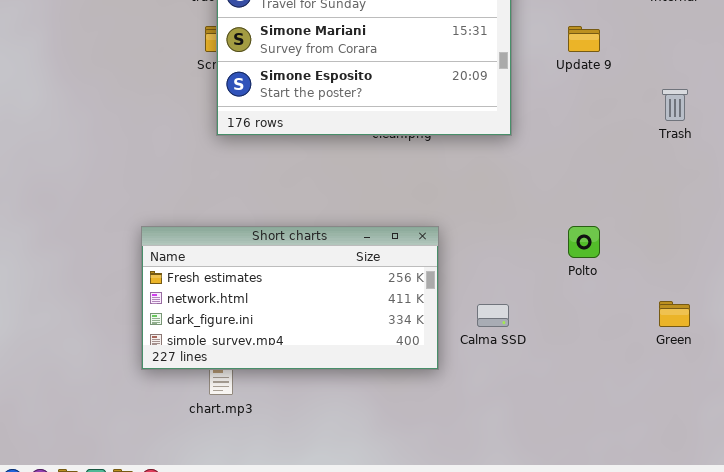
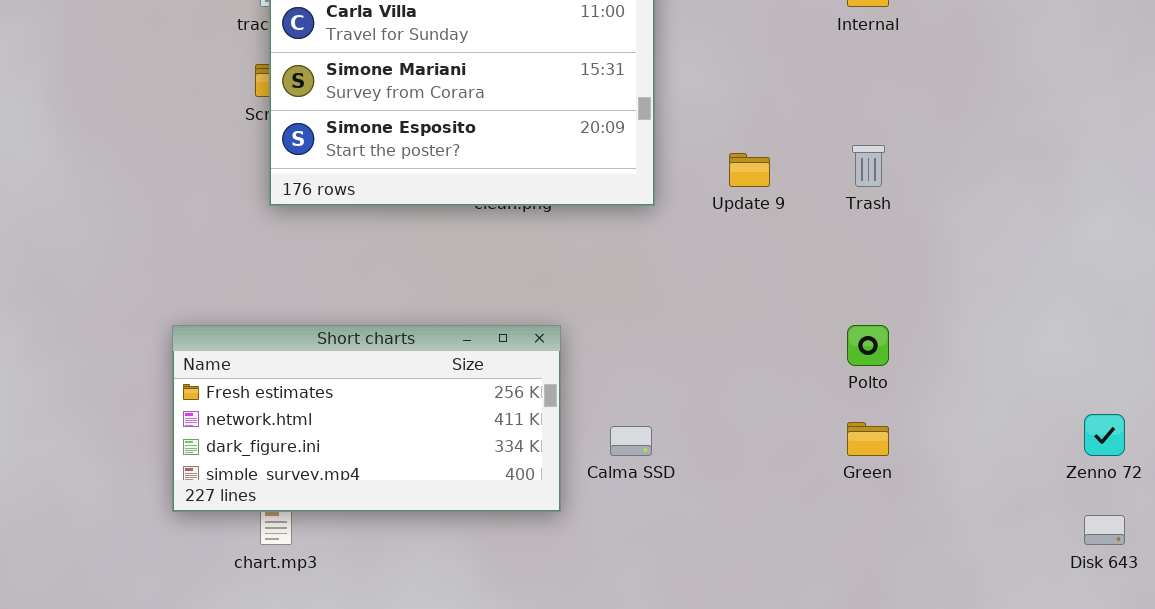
Update 9: [568,26,600,52] -> [729,153,770,187], moved
Polto: [568,226,600,258] -> [847,325,889,366], moved

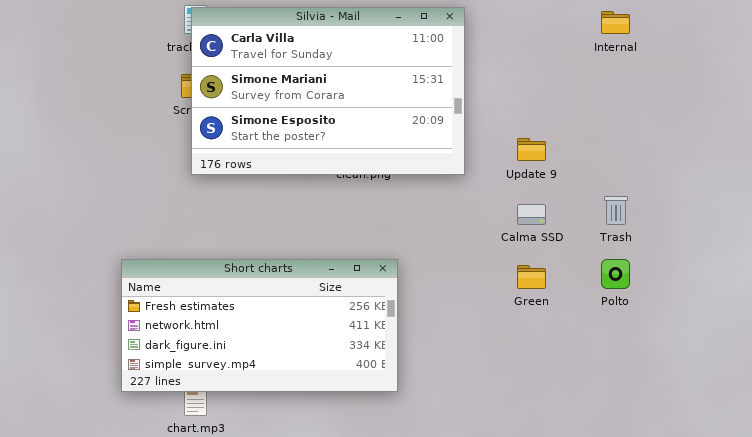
Trash: [852,145,885,187] -> [604,196,628,225], moved
Green: [847,422,889,456] -> [517,265,546,289], moved
Calma SSD: [610,426,652,456] -> [517,204,546,225], moved

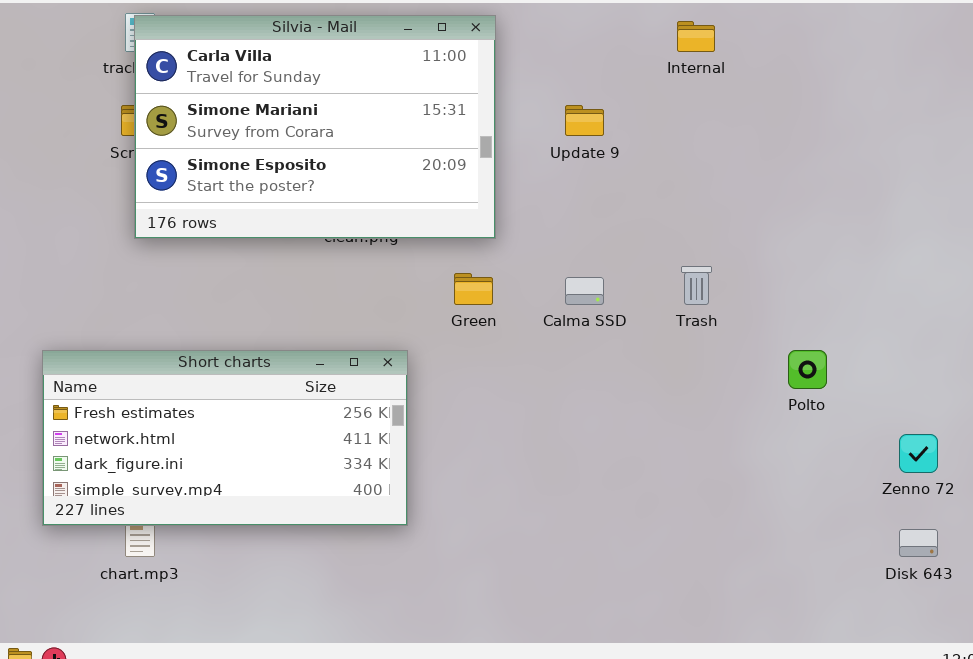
Update 9: [517,138,546,161] -> [565,105,604,136], moved
Polto: [601,259,630,289] -> [788,350,827,389], moved
Green: [517,265,546,289] -> [454,273,493,305], moved

